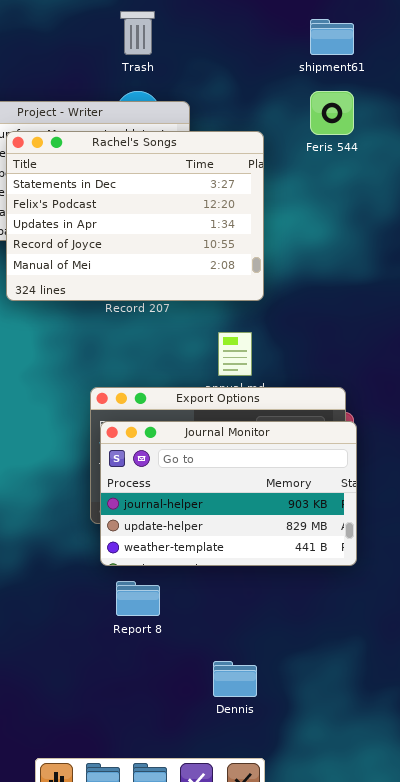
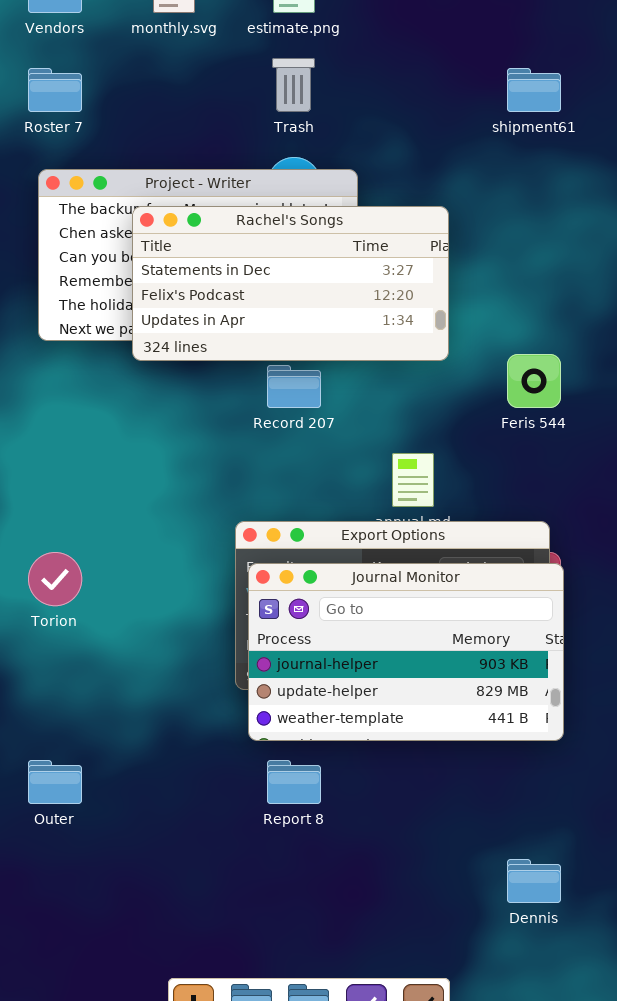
Feris 544: [310,91,354,135] -> [507,354,561,408], moved
Rachel's Songs: [6,131,264,301] -> [132,206,449,361], resized
Dennis: [213,661,257,697] -> [507,859,561,903], moved

